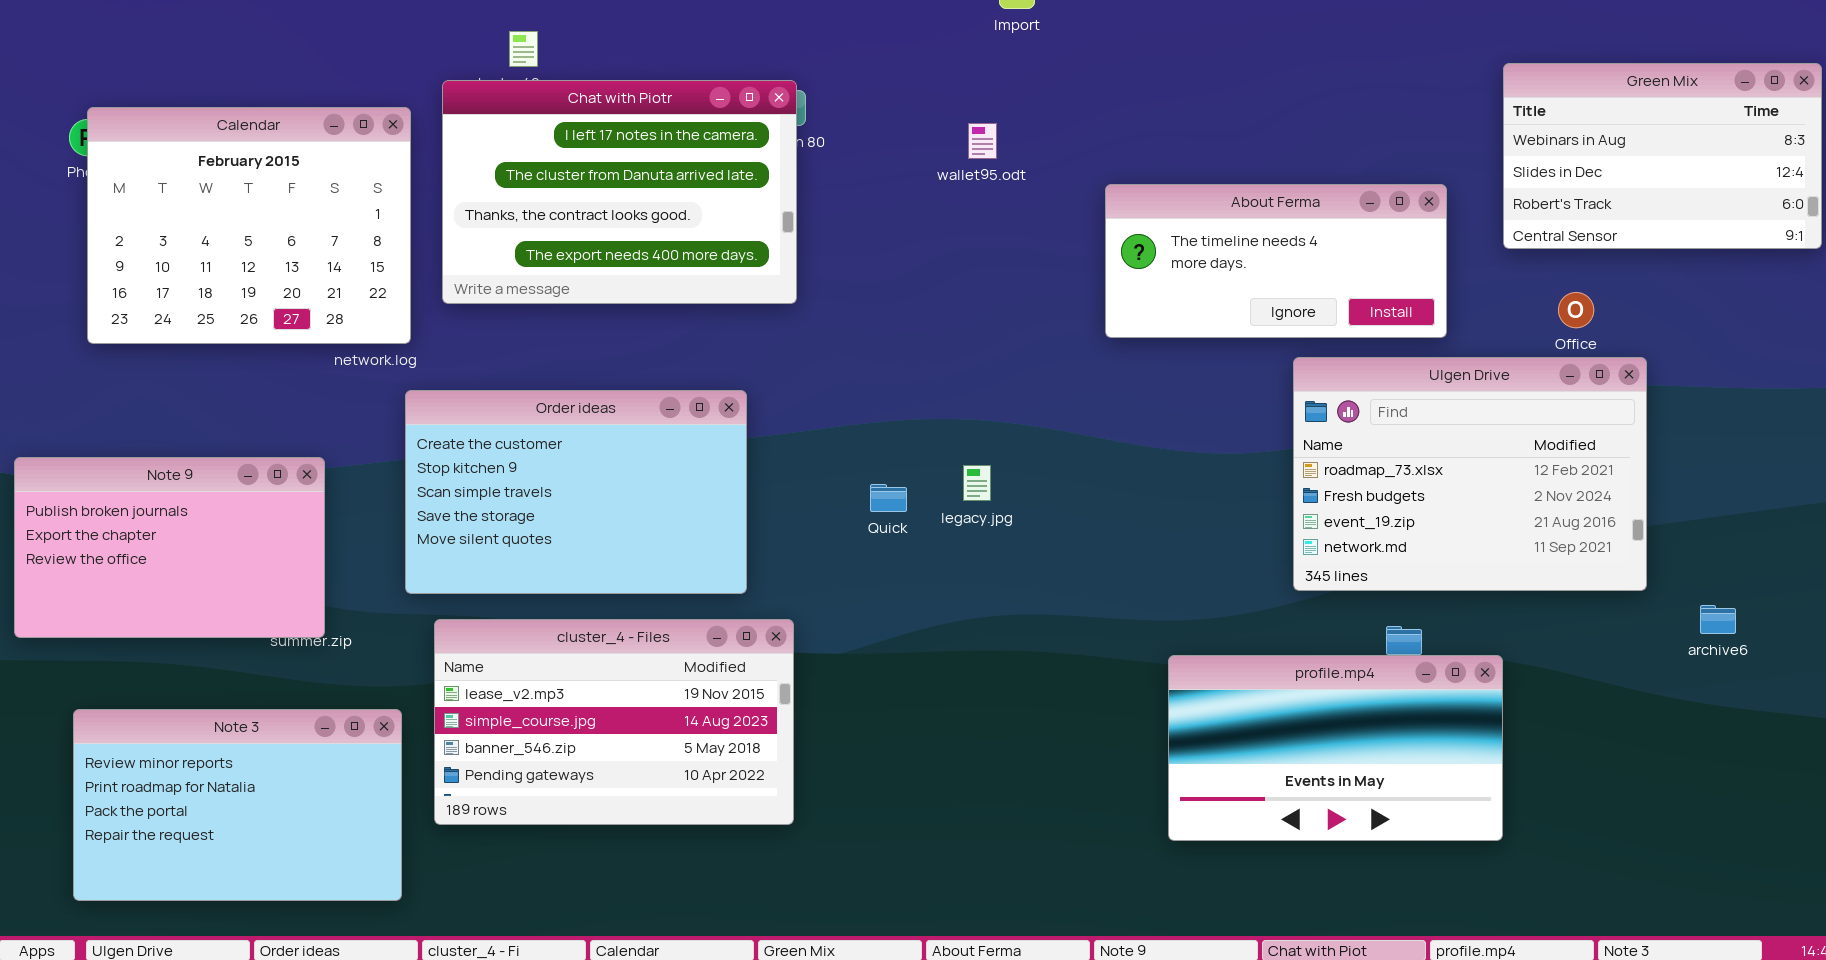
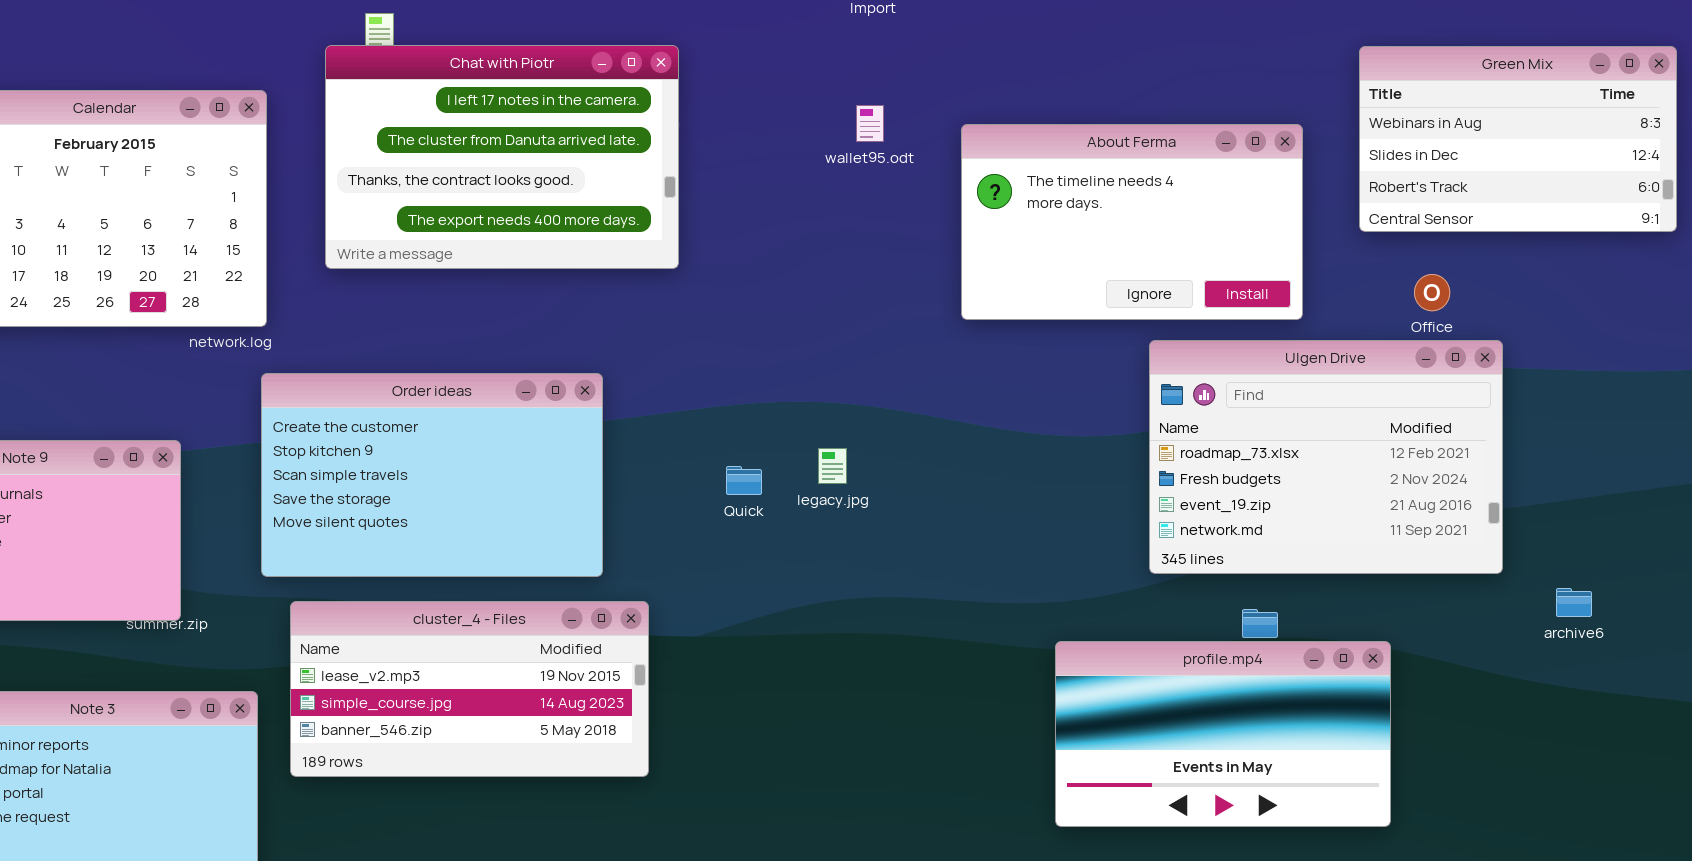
Chat with Piotr: [442,80,797,304] -> [325,45,679,269], moved
wallet95.odt: [968,123,997,159] -> [856,105,884,142], moved
About Ferma: [1105,184,1447,338] -> [961,124,1303,320], resized
cluster_4 - Files: [434,619,794,825] -> [290,601,649,777], resized
profile.mp4: [1168,655,1503,841] -> [1055,641,1391,827], moved

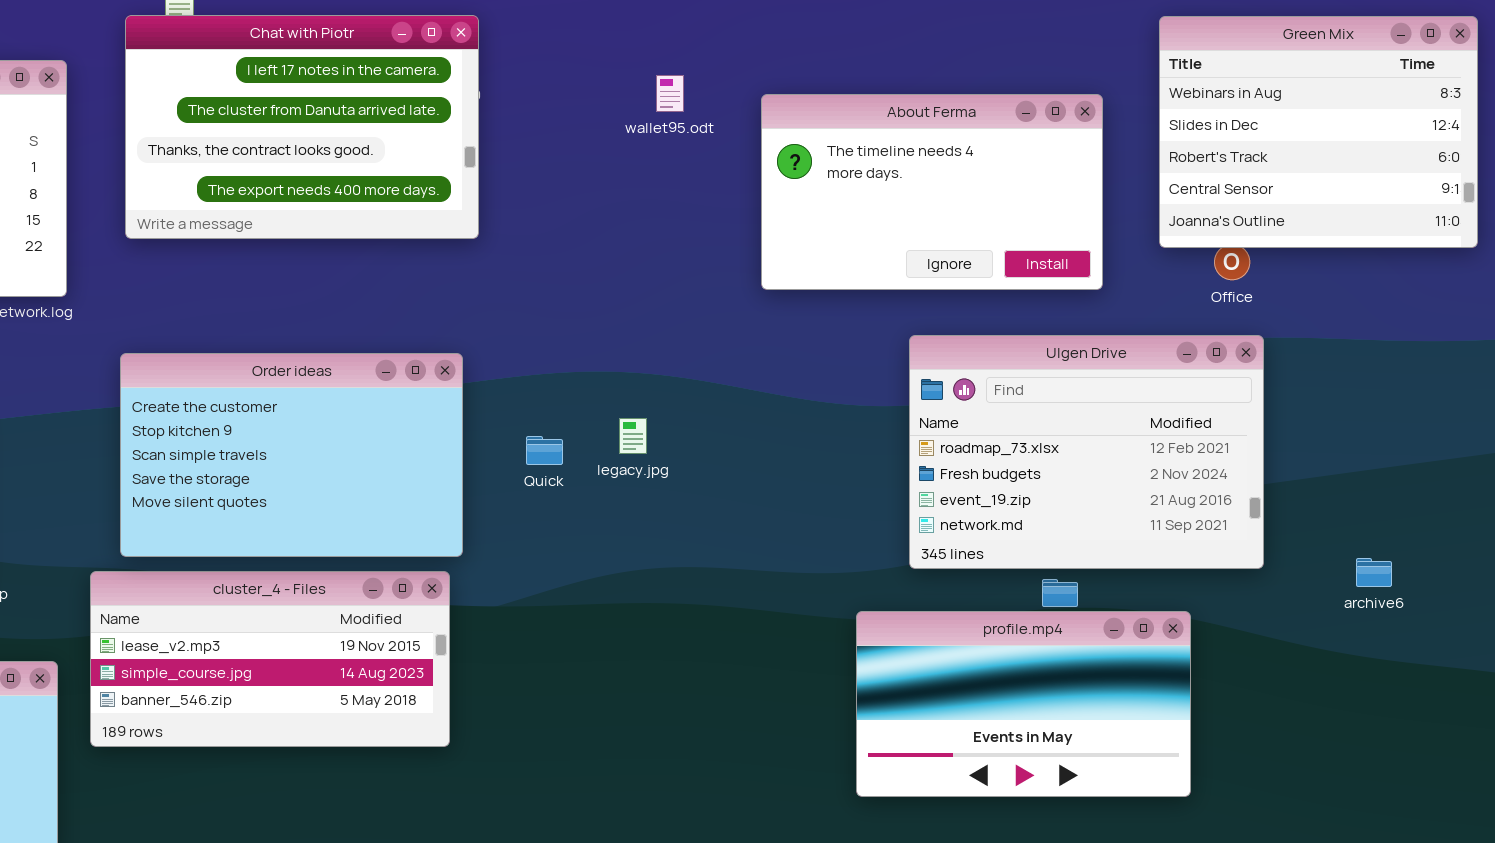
Green Mix: [1359,46,1677,232] -> [1159,16,1478,248], resized
Ulgen Drive: [1149,340,1503,574] -> [909,335,1264,569], moved
Order ideas: [261,373,603,577] -> [120,353,463,557], moved

